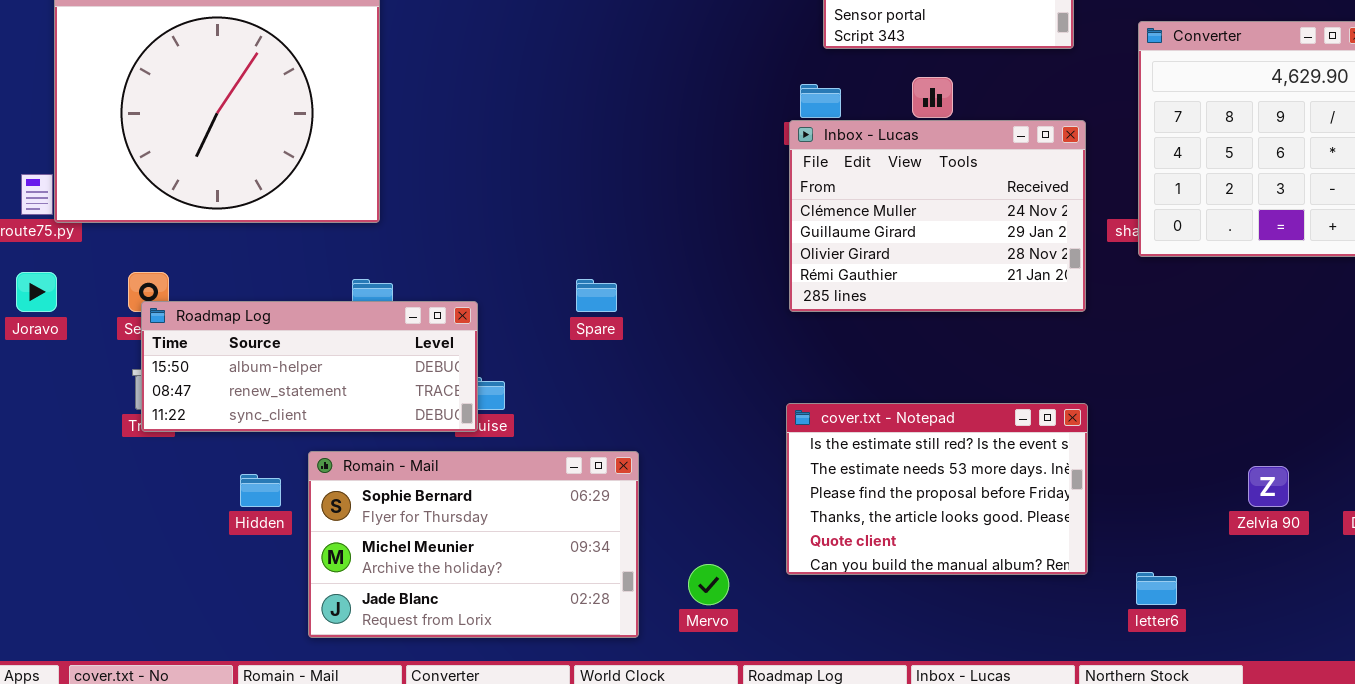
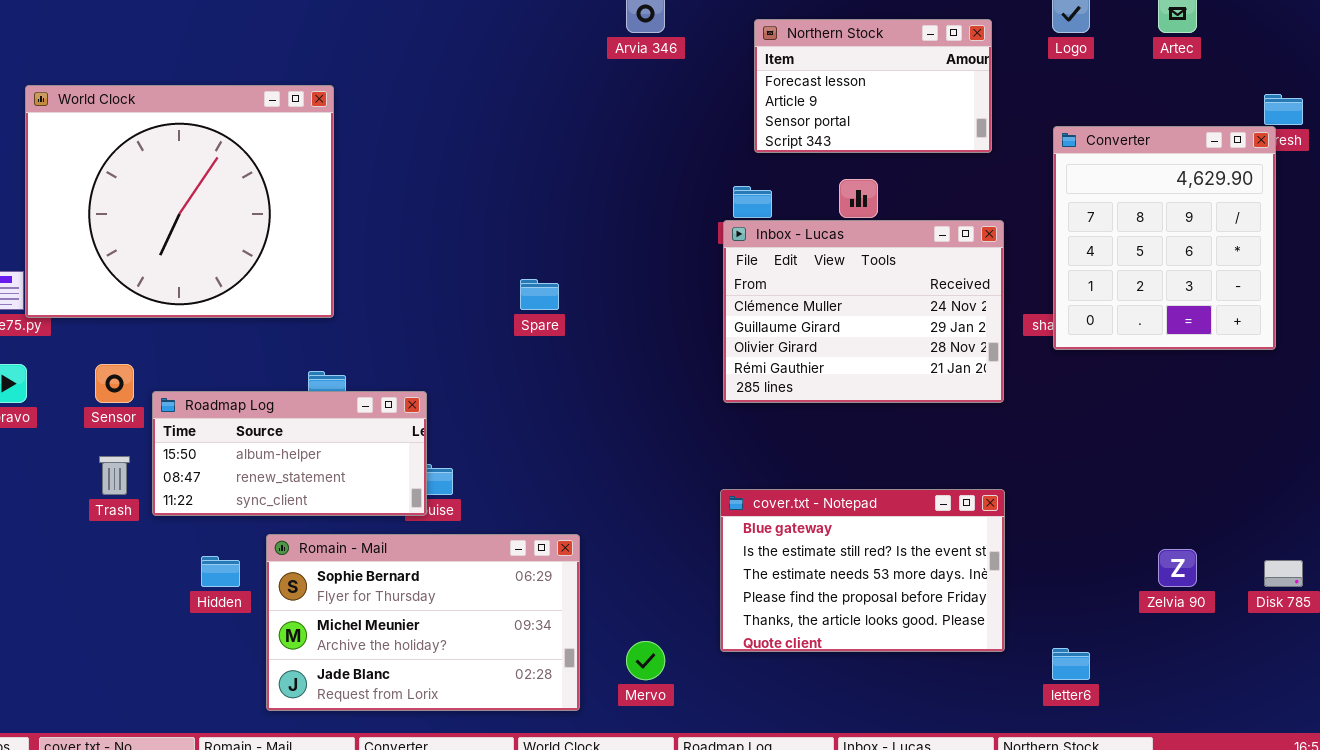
Spare: [576,279,617,312] -> [520,279,559,310], moved
Roadmap Log: [141,301,478,432] -> [152,391,427,516], resized
cover.txt - Notepad: [786,403,1088,575] -> [720,489,1005,652], scrolled up 1 row

